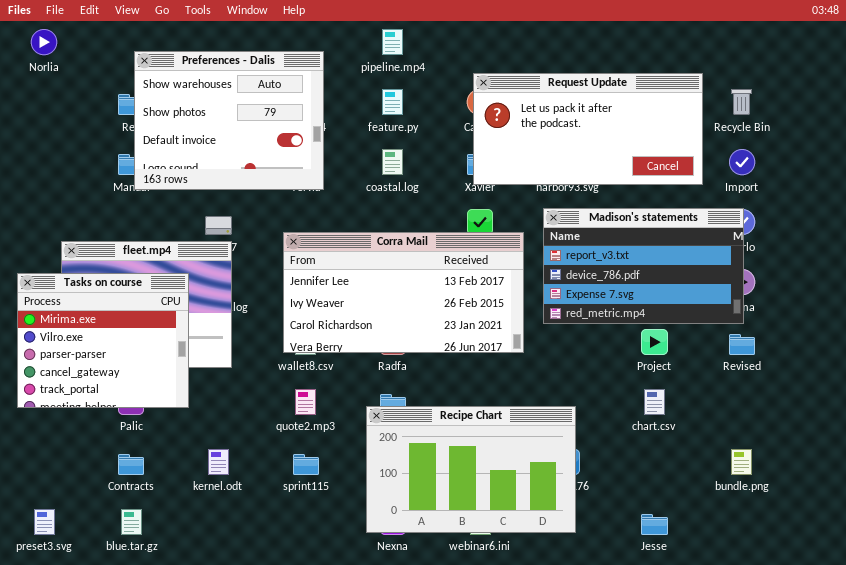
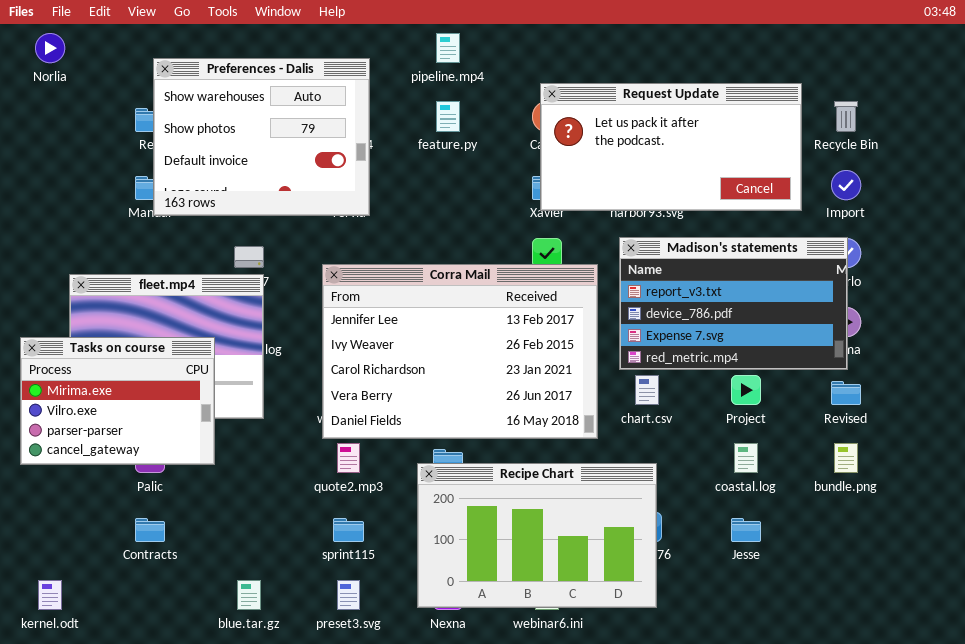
coastal.log: [382,149,403,175] -> [734,443,758,473], moved
Corra Mail: [283,232,524,353] -> [322,264,598,439], resized
Tasks on course: [17,273,189,408] -> [20,337,215,465], resized
chart.csv: [644,389,665,415] -> [635,375,659,405], moved
kernel.odt: [208,449,229,475] -> [38,580,62,610], moved
bundle.png: [731,449,752,475] -> [834,443,858,473], moved
preset3.svg: [34,509,55,535] -> [337,580,360,610], moved
blue.tar.gz: [121,509,142,535] -> [237,580,261,610], moved
Jesse: [641,514,668,535] -> [731,518,761,542], moved

